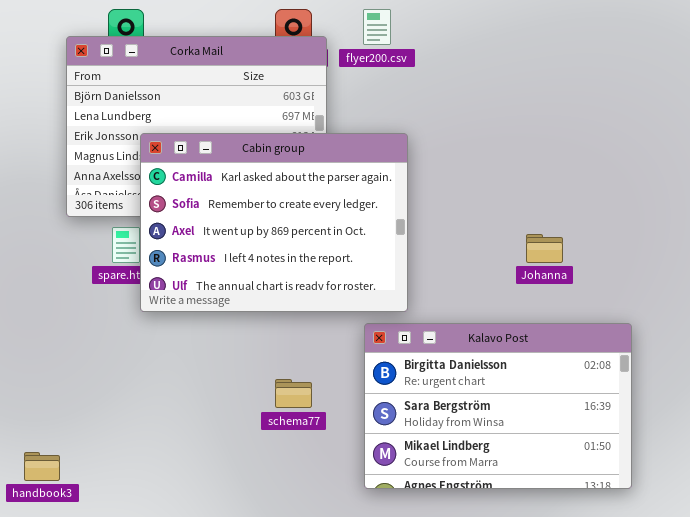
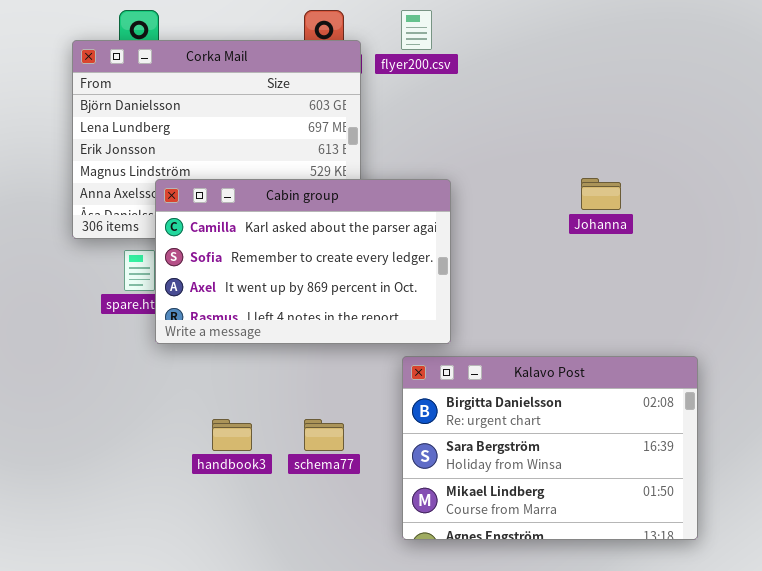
Cabin group: [140,133,408,312] -> [155,179,451,344], resized
Johanna: [526,234,563,263] -> [581,178,621,210], moved
handbook3: [24,452,60,481] -> [212,419,252,451], moved

